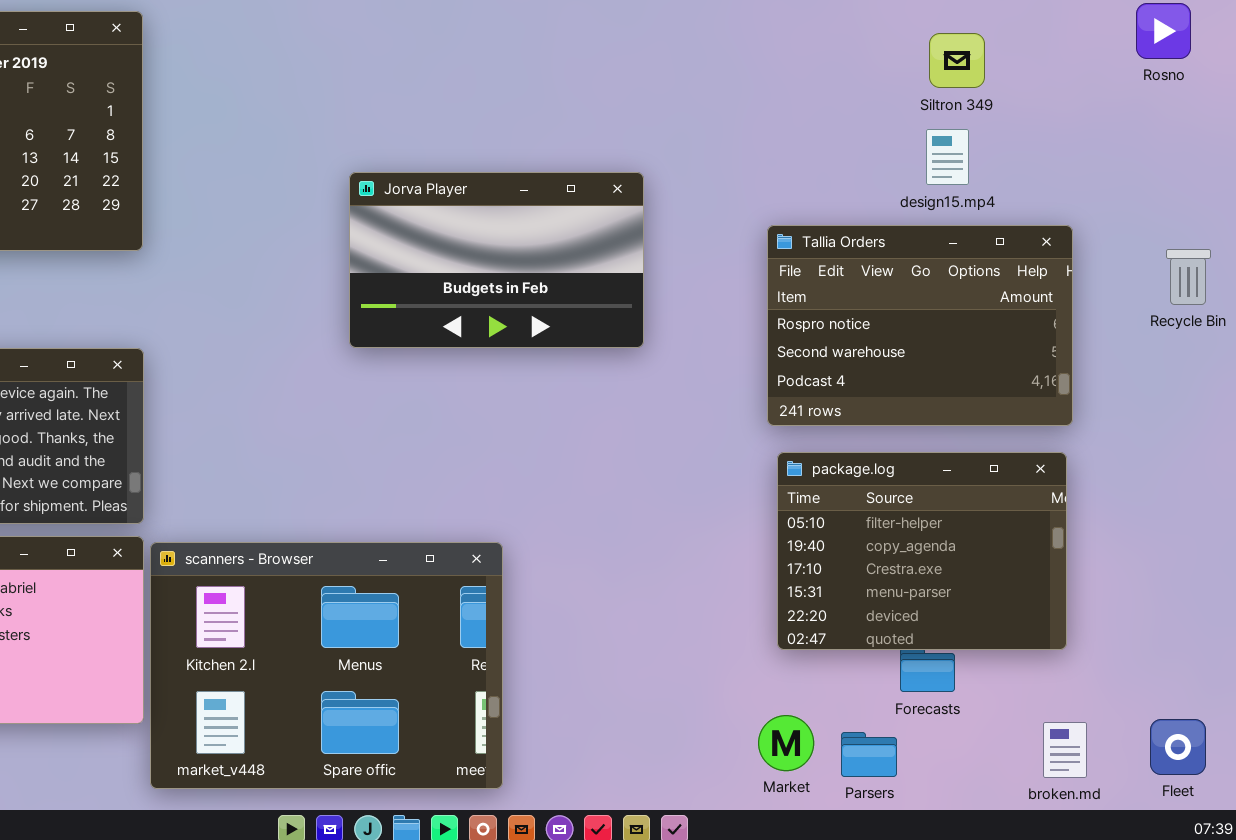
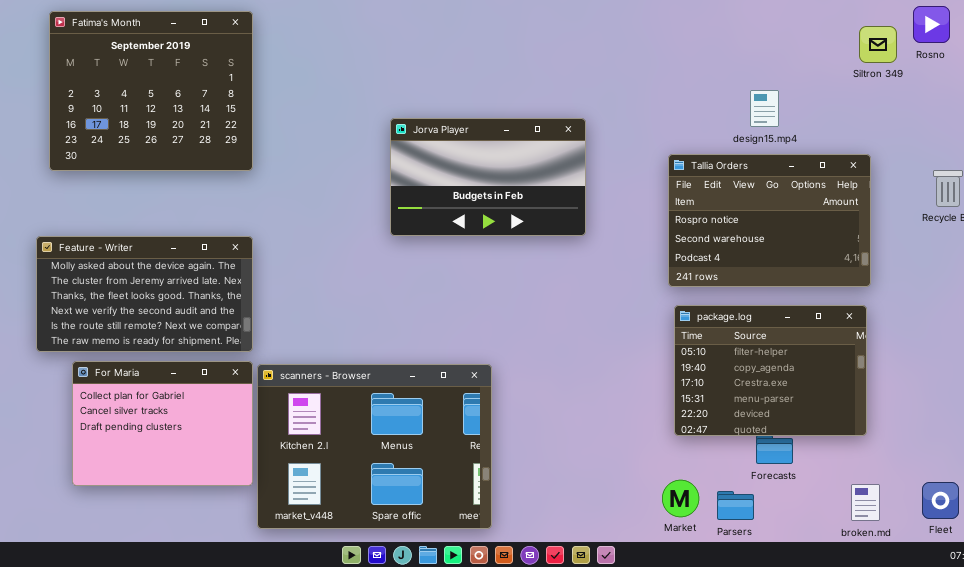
Siltron 349: [929,33,985,88] -> [859,26,897,63], moved
design15.mp4: [926,129,969,185] -> [750,90,779,127], moved

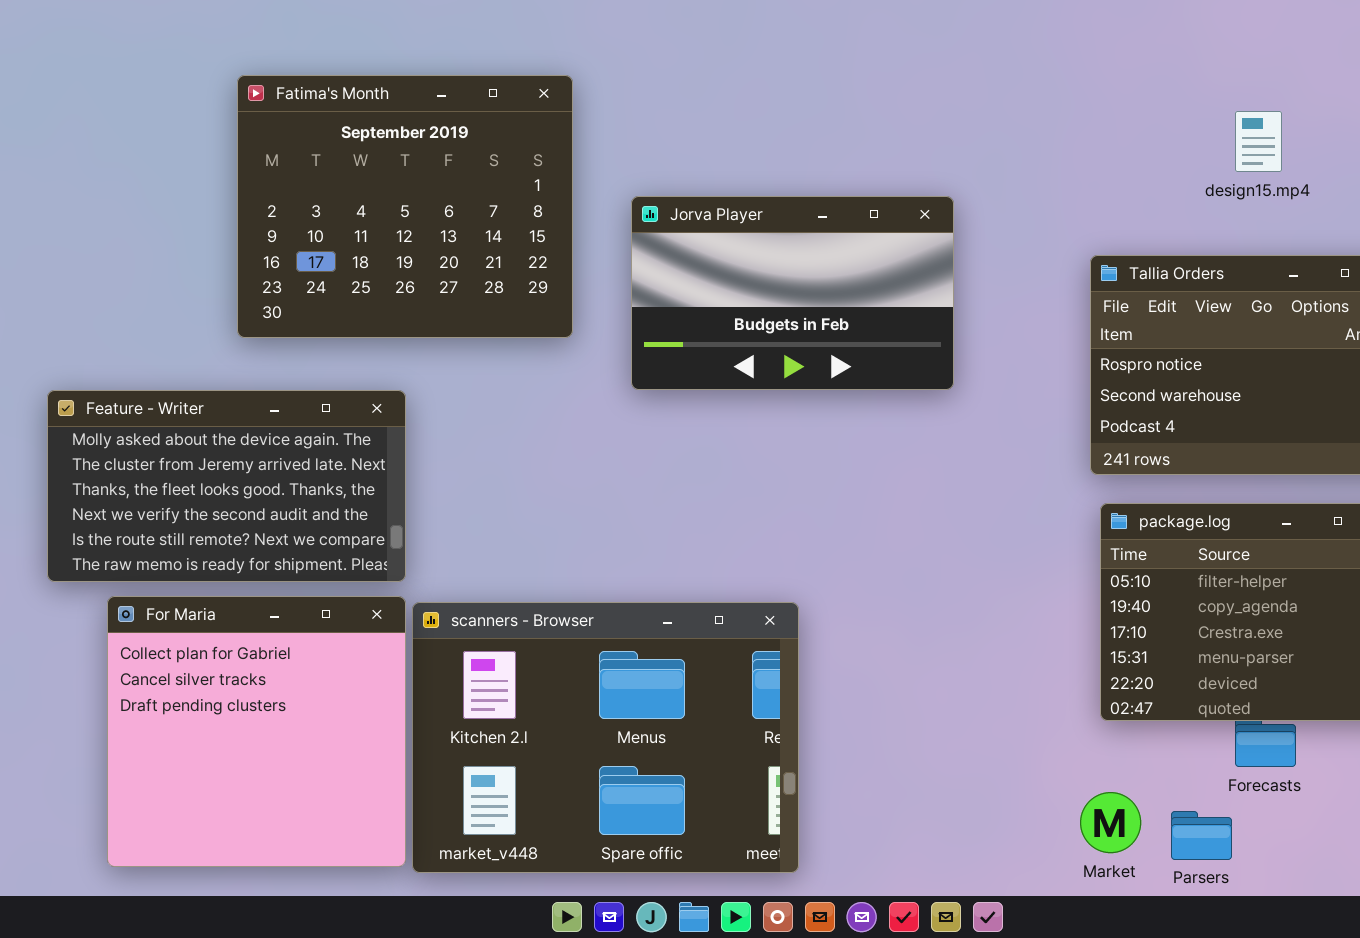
Fatima's Month: [49,11,253,171] -> [237,75,573,338], moved
design15.mp4: [750,90,779,127] -> [1235,111,1282,172], moved
For Maria: [72,361,253,486] -> [107,596,406,867], resized

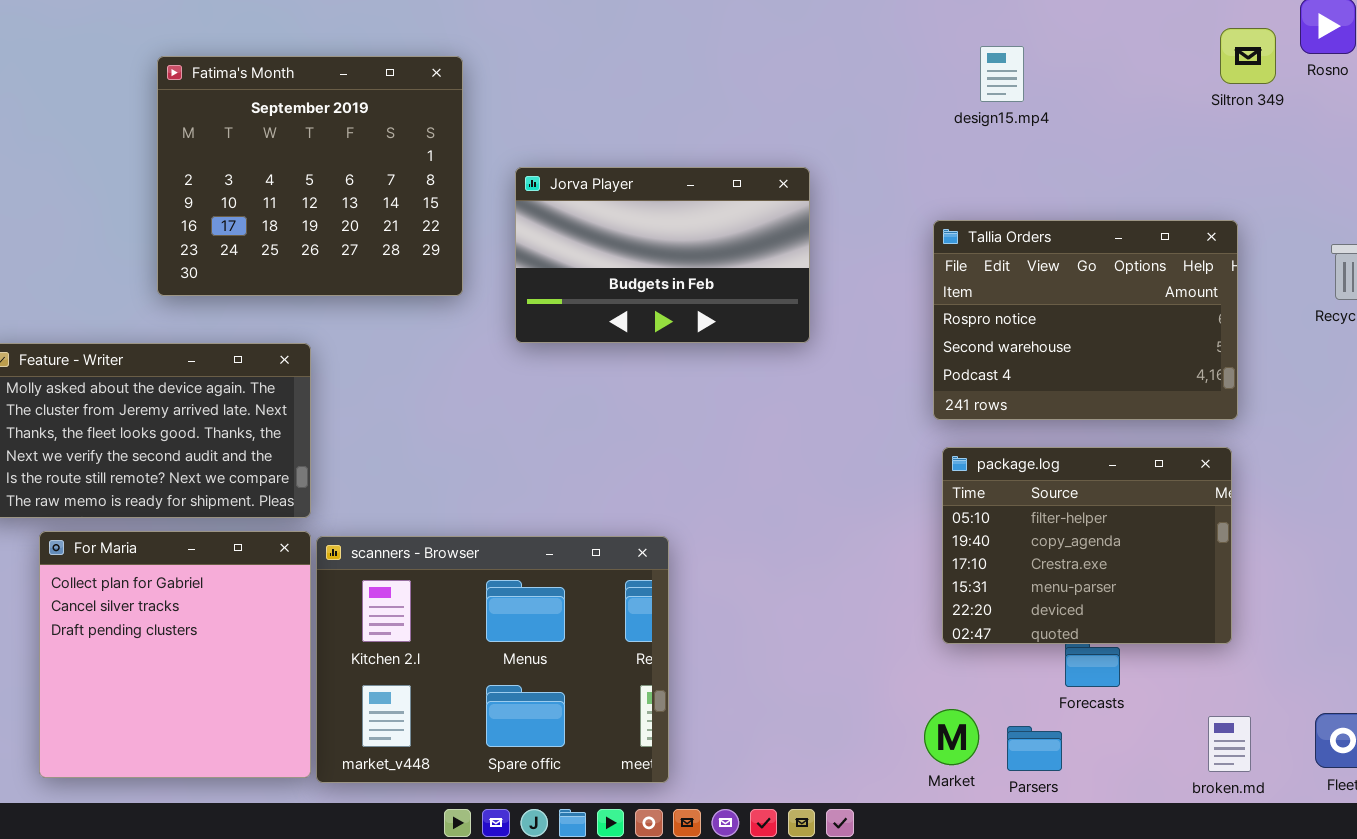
design15.mp4: [1235,111,1282,172] -> [980,46,1024,102], moved

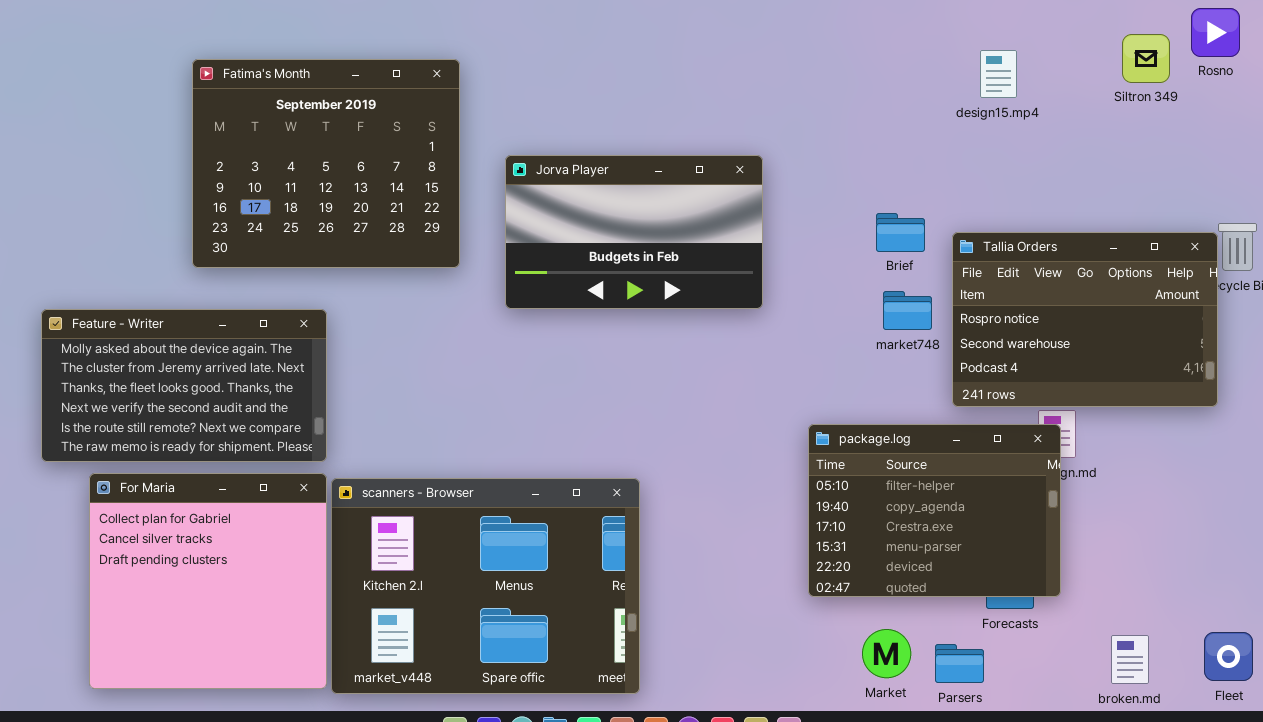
design15.mp4: [980,46,1024,102] -> [980,50,1017,98], moved
Tallia Orders: [933,220,1238,420] -> [952,232,1218,407], moved
package.log: [942,447,1232,644] -> [808,424,1061,597], moved

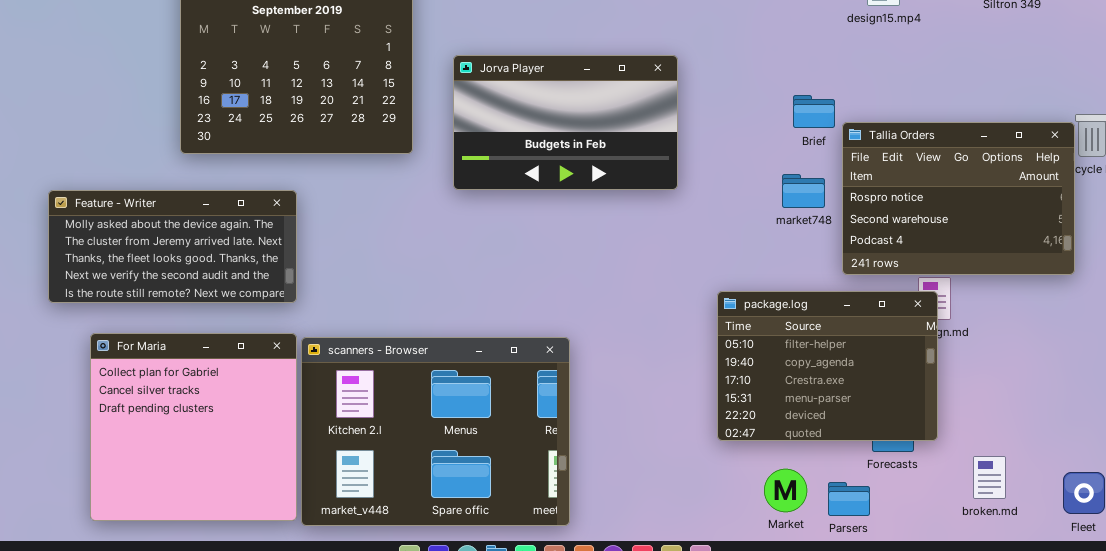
Brief: [876,213,925,252] -> [793,95,835,128], moved
Feature - Writer: [41,309,327,462] -> [48,190,297,303], resized
broken.md: [1111,635,1149,684] -> [973,456,1006,499], moved

